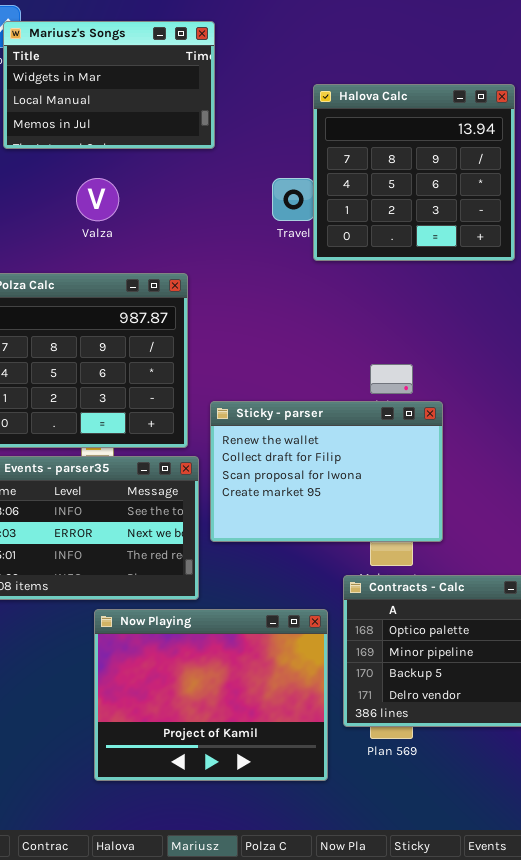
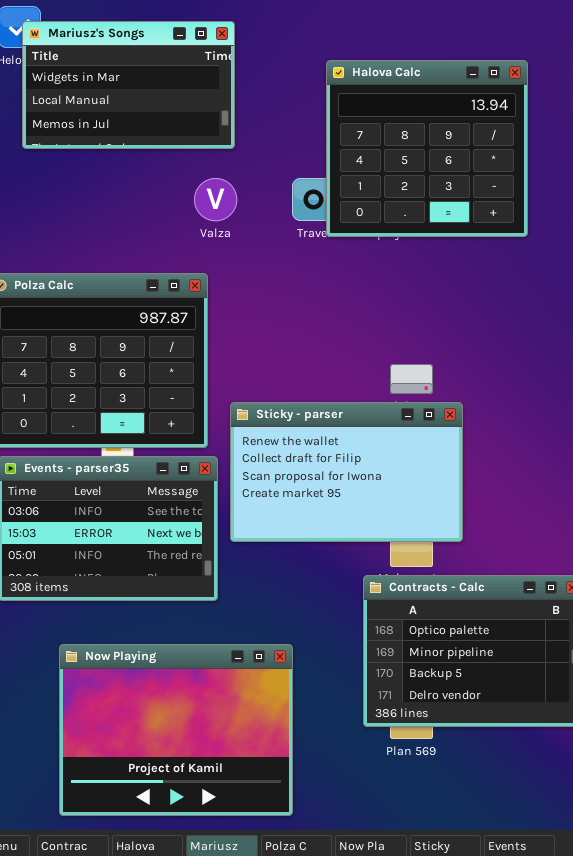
Halova Calc: [313,84,515,261] -> [326,60,528,237], moved
Valza: [76,178,119,221] -> [194,178,237,221], moved
Now Playing: [94,609,328,781] -> [59,644,293,816], moved

